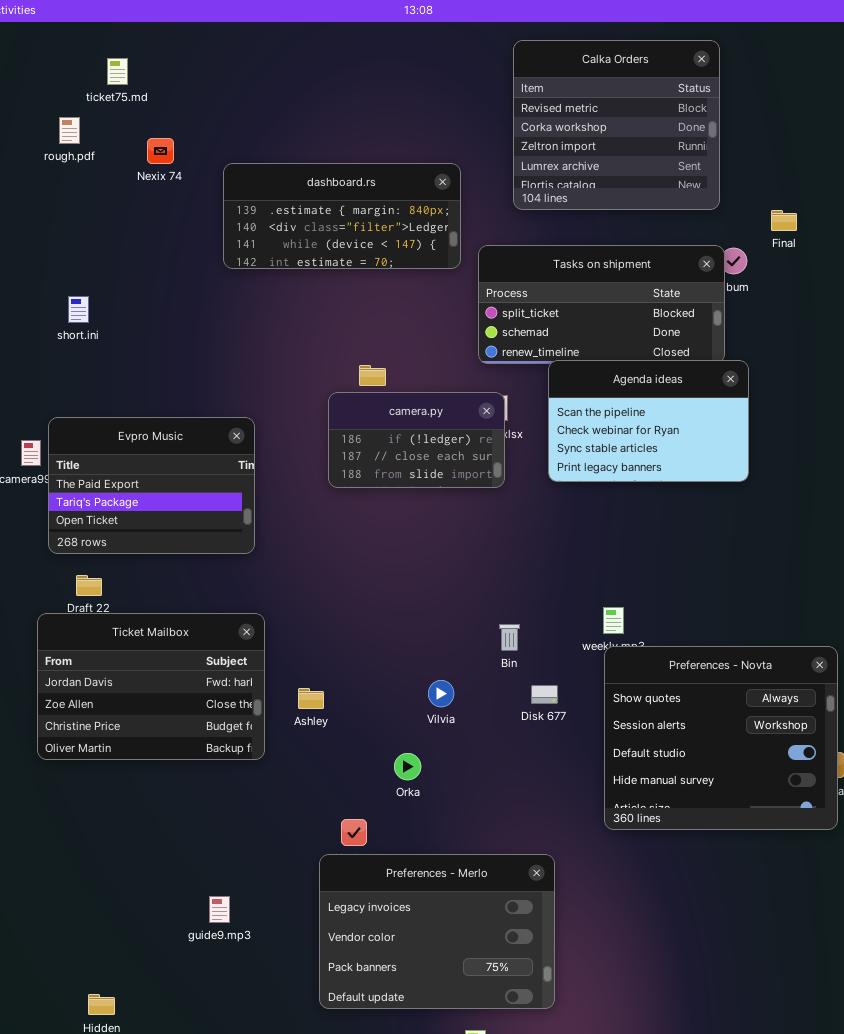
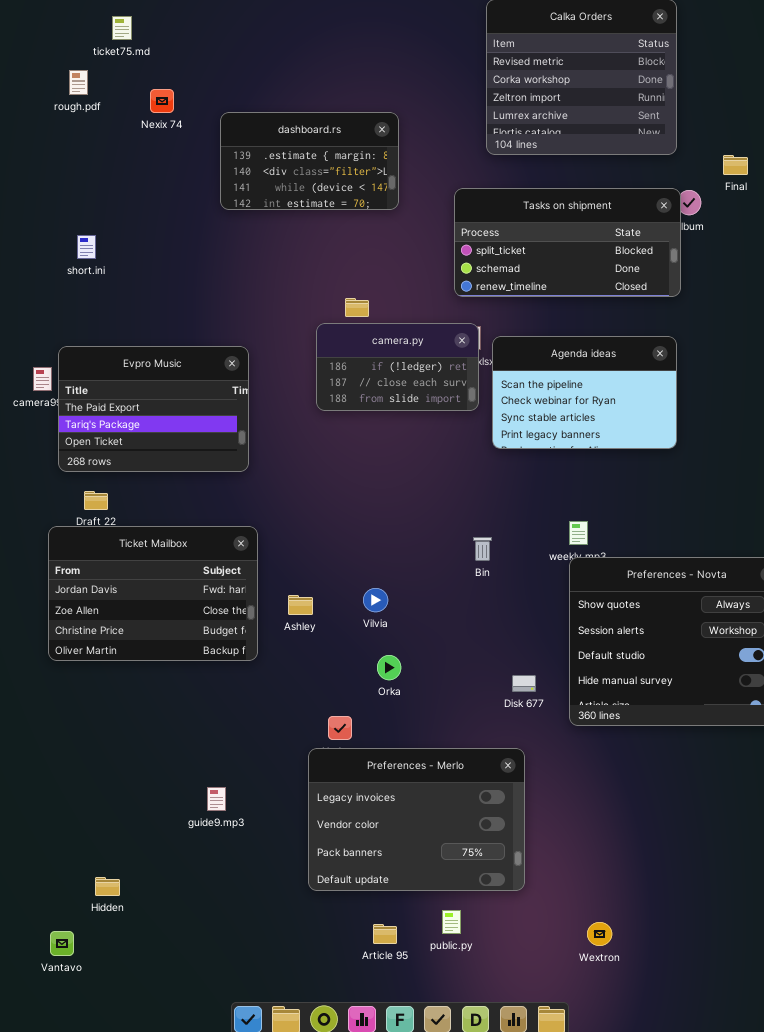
dashboard.rs: [223,163,461,269] -> [220,112,399,210], resized
Agenda ideas: [548,360,749,482] -> [492,336,677,449], moved
Vilvia: [428,680,454,707] -> [363,588,388,612], moved
Disk 677: [531,685,558,704] -> [512,675,536,692], moved

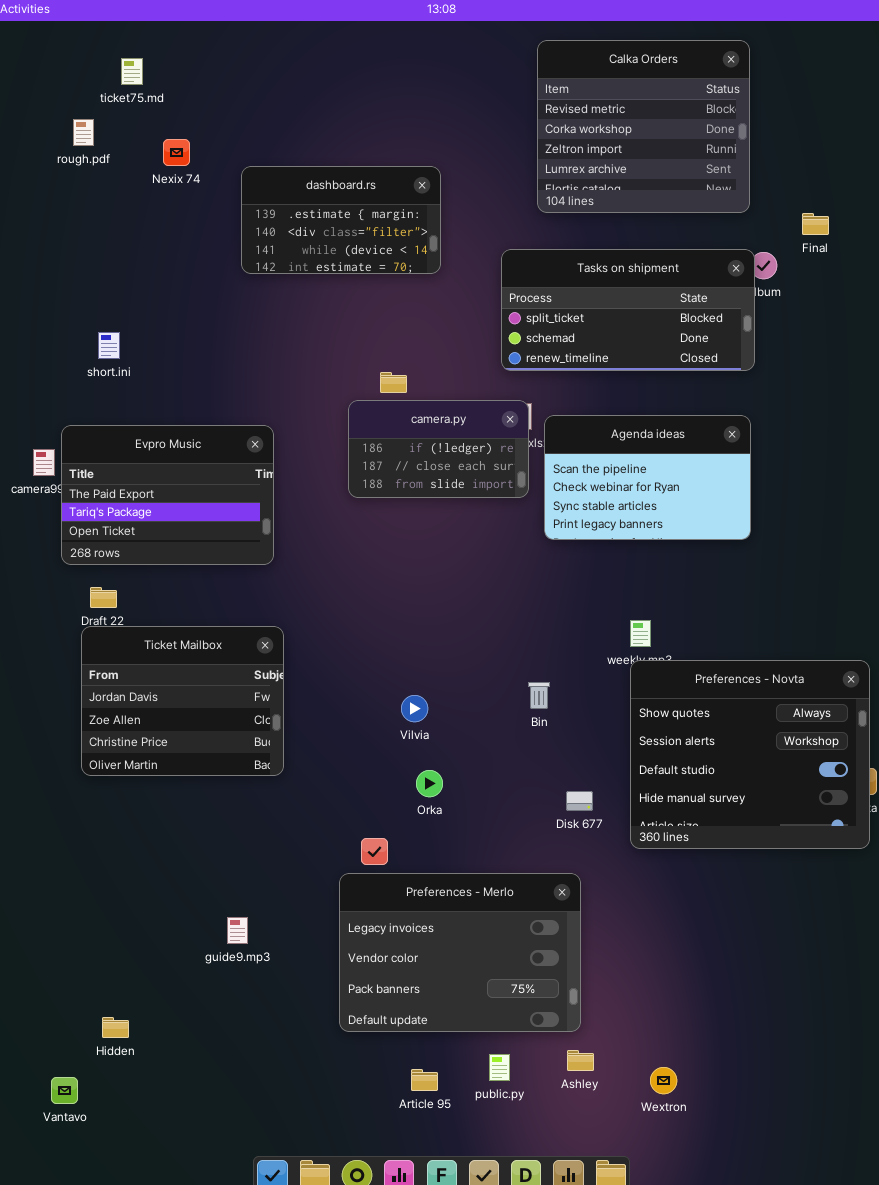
short.ini: [77,235,96,259] -> [98,332,120,359], moved
Ticket Mailbox: [48,526,258,661] -> [81,626,284,776], resized
Bin: [473,537,492,561] -> [528,682,550,709], moved
Ashley: [288,595,313,615] -> [567,1050,594,1071], moved

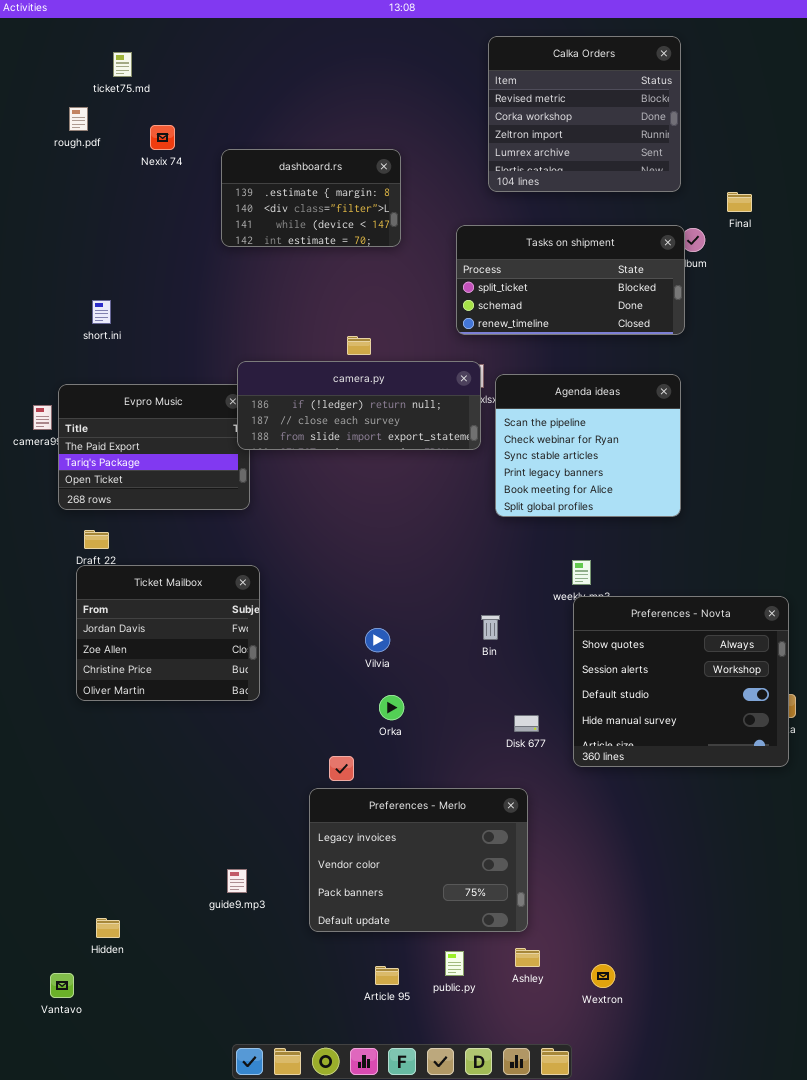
camera.py: [348,400,529,498] -> [237,361,481,450], resized
Agenda ideas: [544,415,751,540] -> [495,374,681,517], resized
guide9.mp3: [227,917,248,944] -> [227,869,247,893], moved

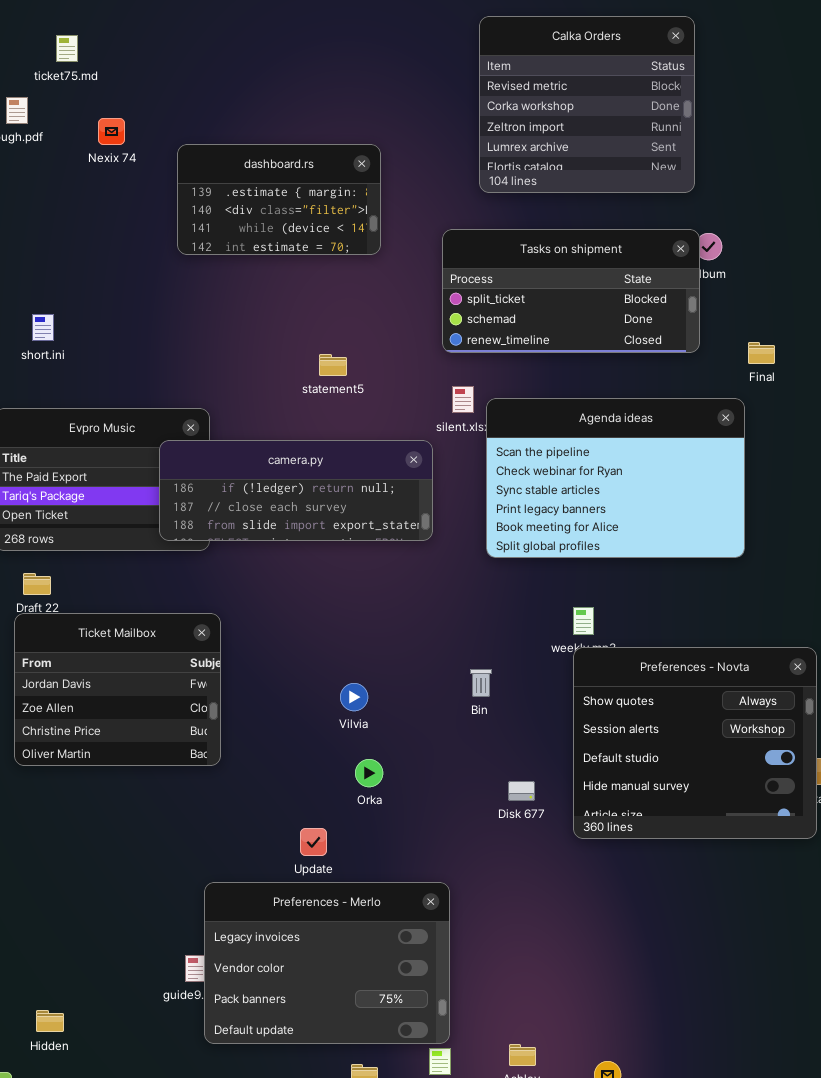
Final: [727,192,752,212] -> [748,342,775,364], moved
camera.py: [237,361,481,450] -> [159,440,433,541], moved
Agenda ideas: [495,374,681,517] -> [486,398,745,558], resized
Preferences - Merlo: [309,788,528,932] -> [204,882,450,1044], moved

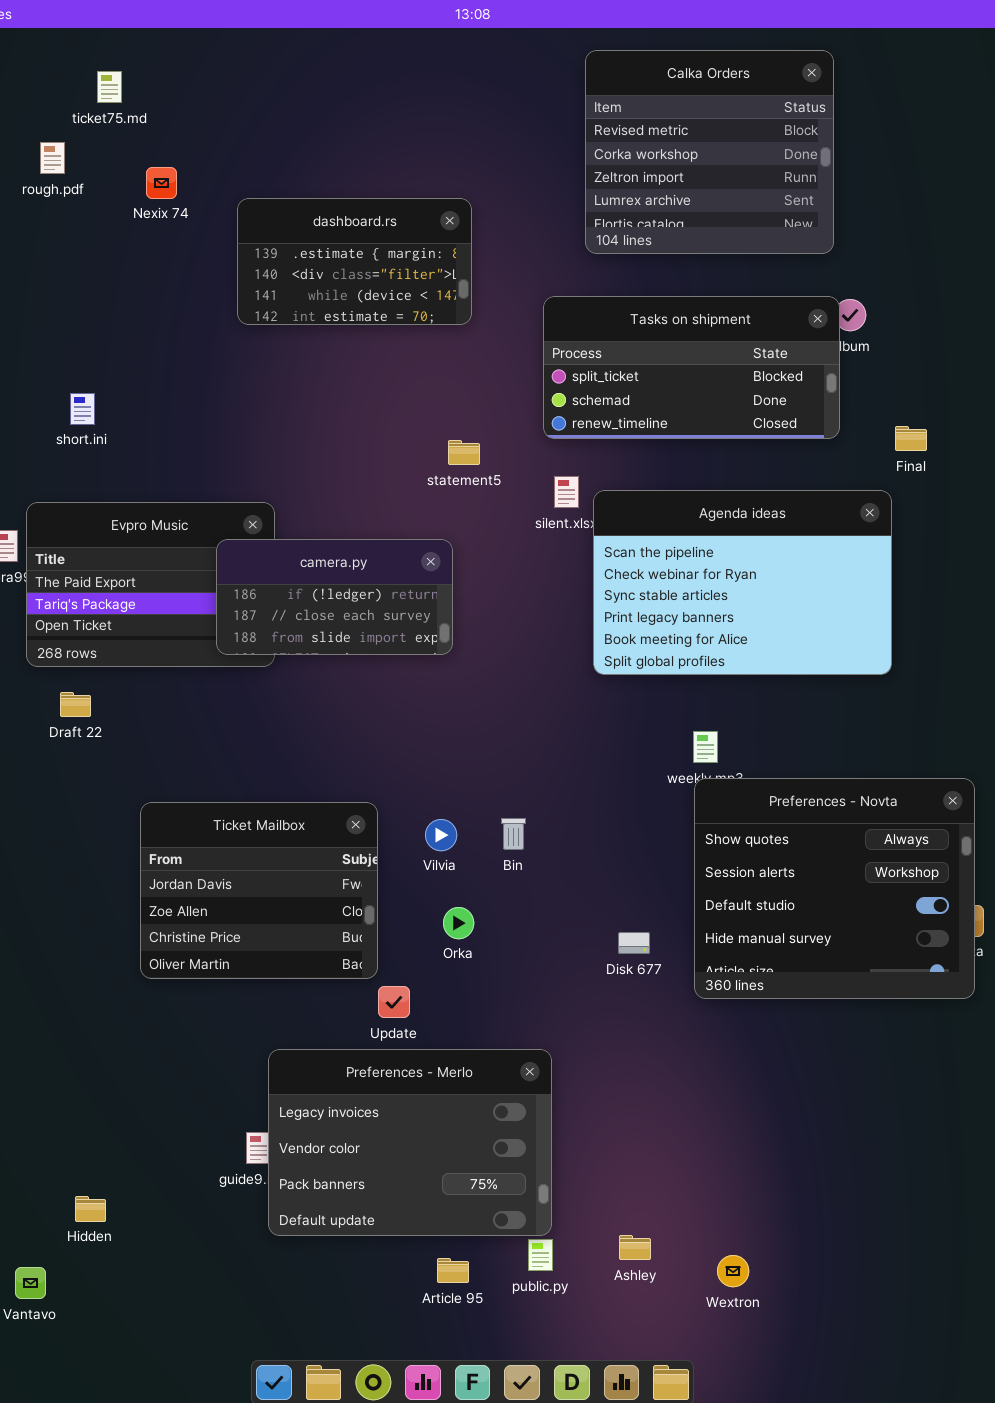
statement5: [319,354,347,376] -> [448,440,480,465], moved
camera.py: [159,440,433,541] -> [216,539,453,655], resized
Ticket Mailbox: [14,613,221,766] -> [140,802,378,979], moved
Bin: [470,669,492,697] -> [501,818,526,850], moved

